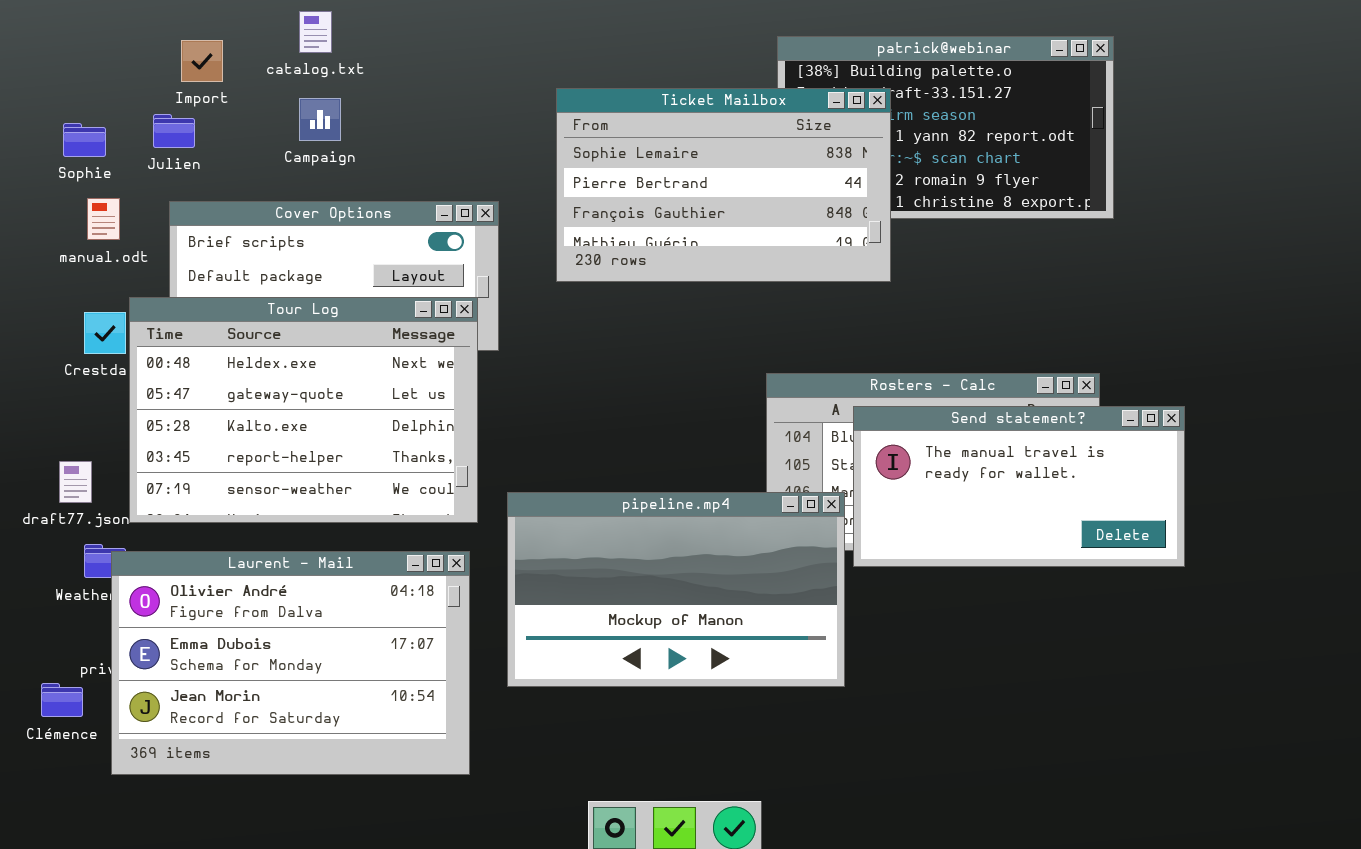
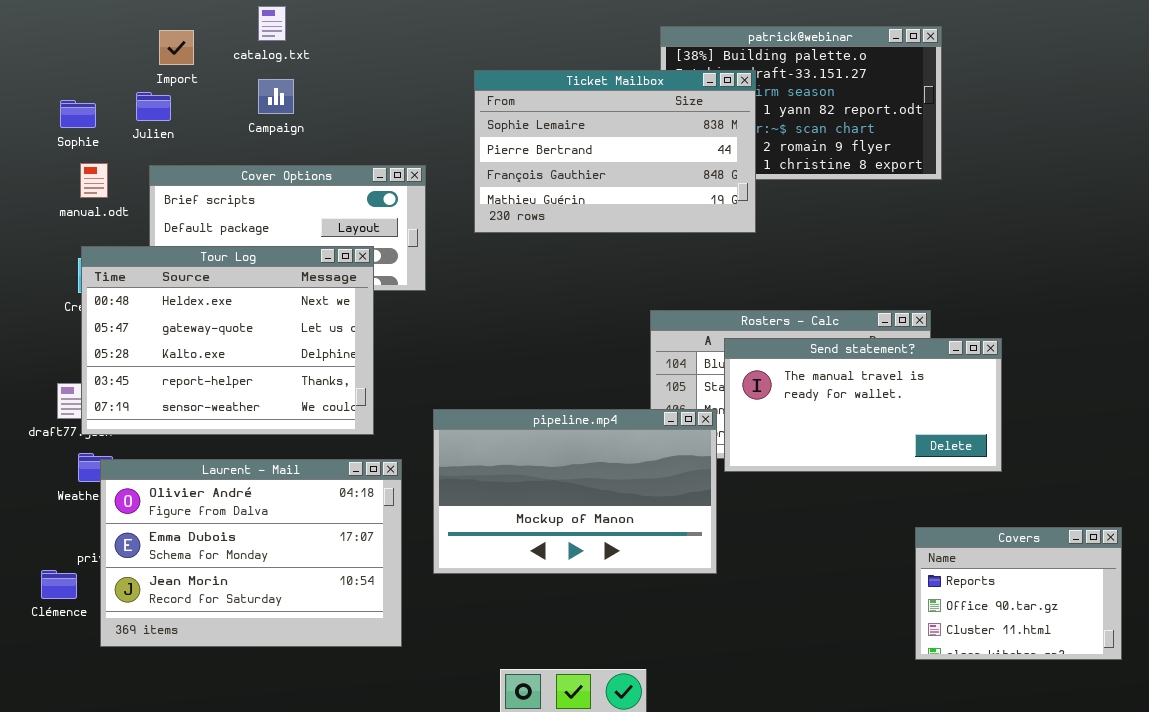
Tour Log: [129,297,478,523] -> [81,246,374,435], moved
Covers: none -> [915,527,1122,660], opened

